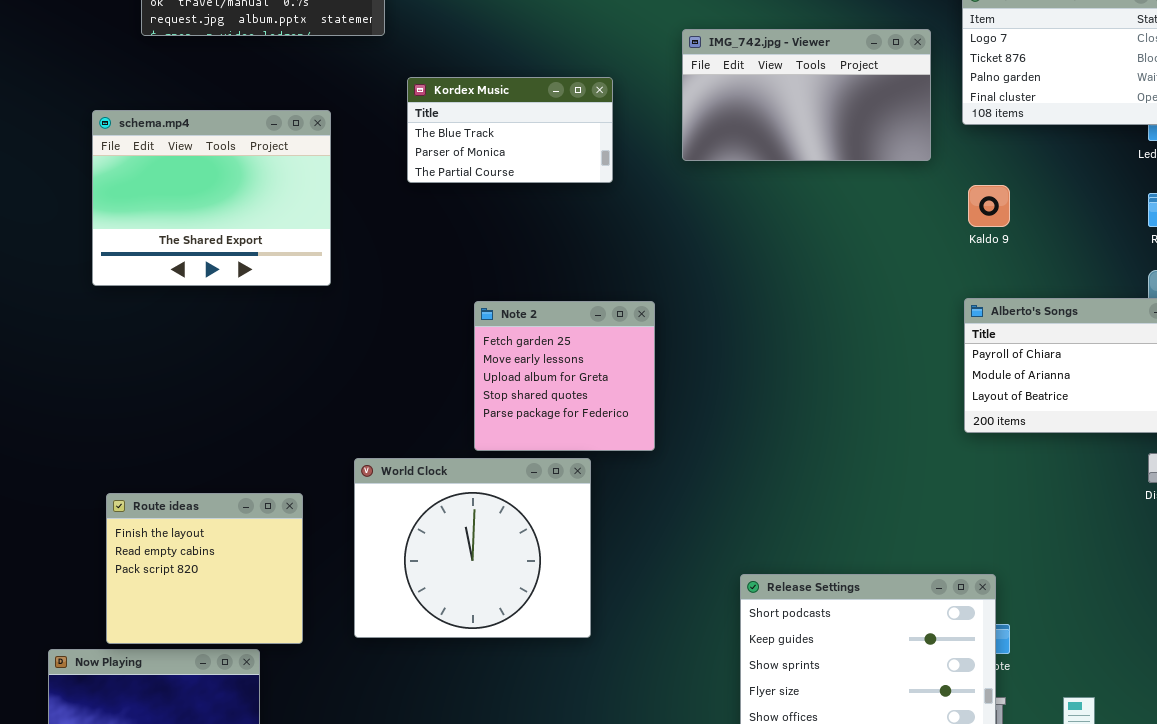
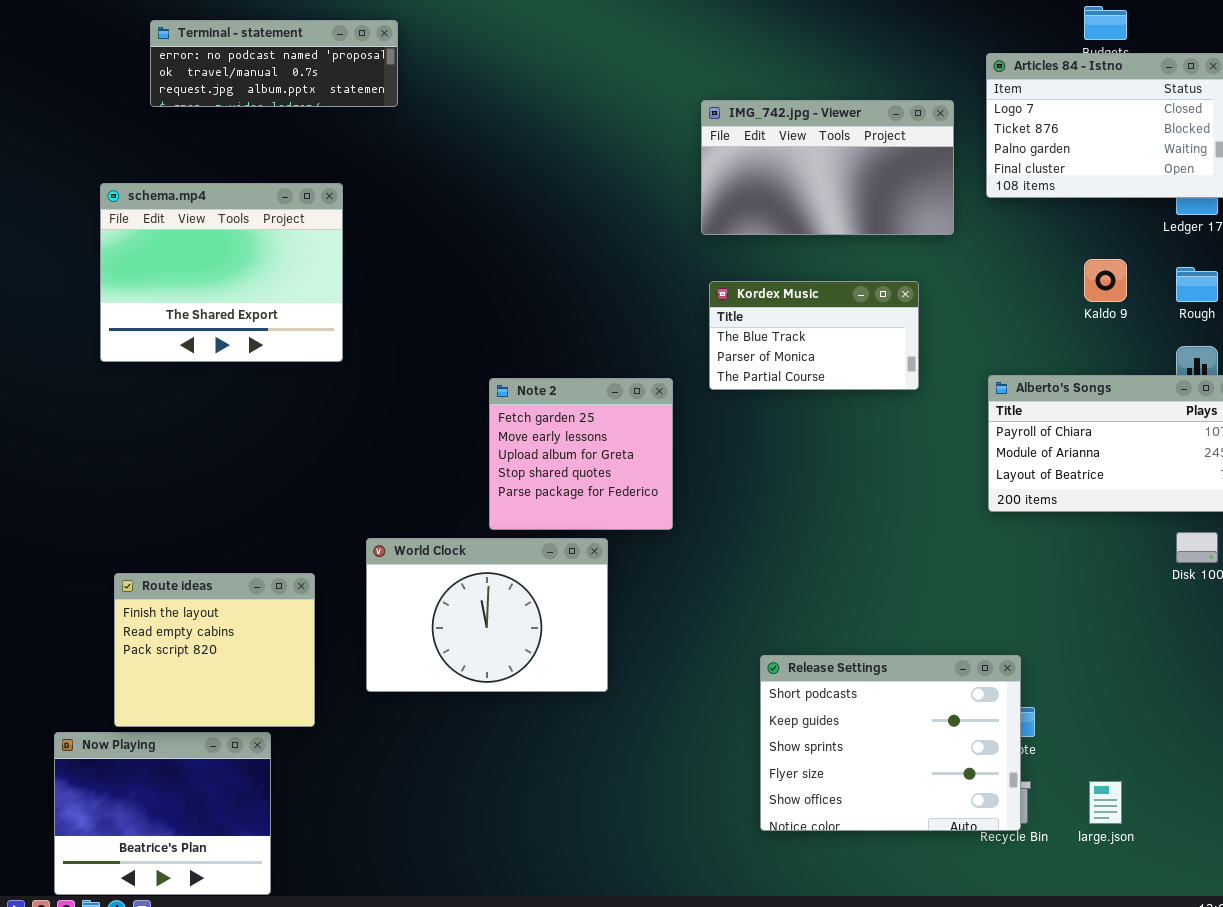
Kordex Music: [407,77,613,183] -> [709,281,919,390], moved
Kaldo 9: [968,185,1010,227] -> [1084,259,1127,302], moved
World Clock: [354,458,591,638] -> [366,538,608,692], resized

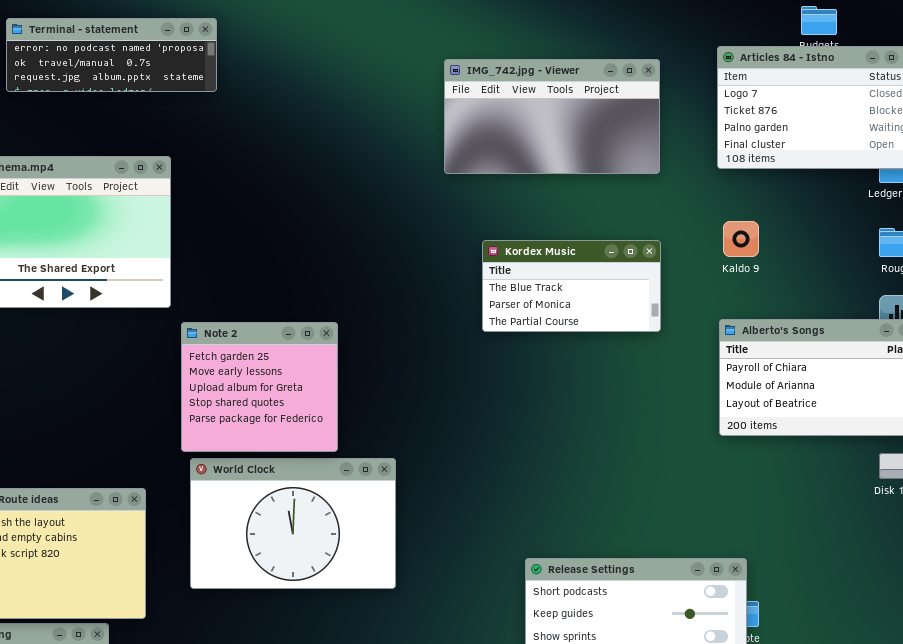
IMG_742.jpg - Viewer: [701,100,954,235] -> [444,59,660,174], moved
Kaldo 9: [1084,259,1127,302] -> [723,221,759,257], moved
Note 2: [489,378,673,530] -> [181,322,338,452], moved

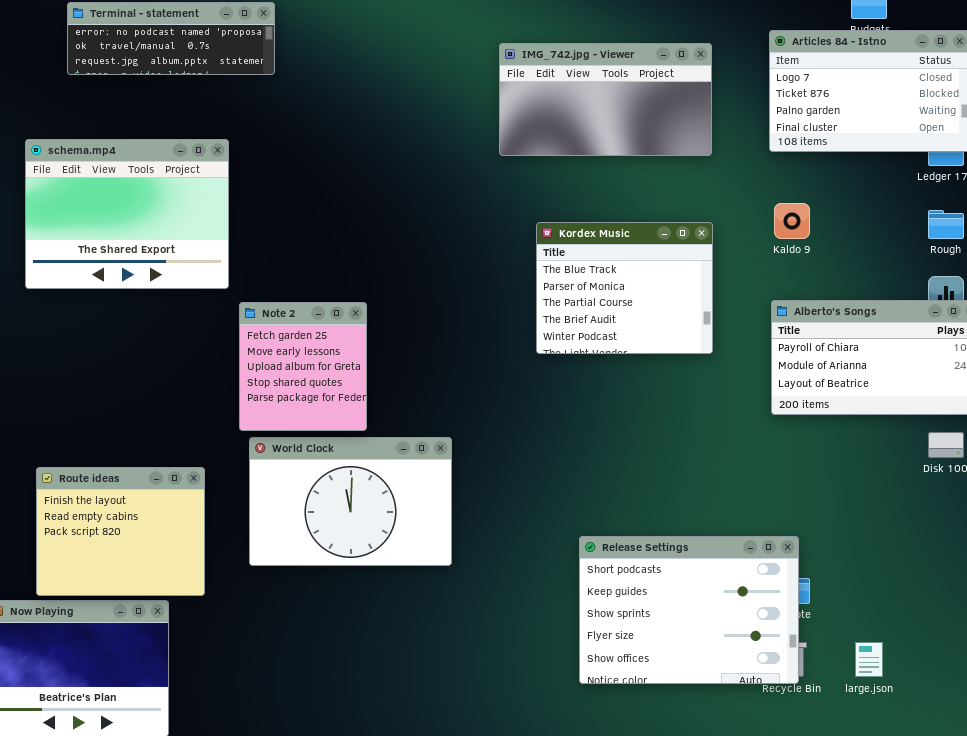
Kordex Music: [482,240,661,332] -> [536,222,713,354], resized
Note 2: [181,322,338,452] -> [239,302,367,431], resized

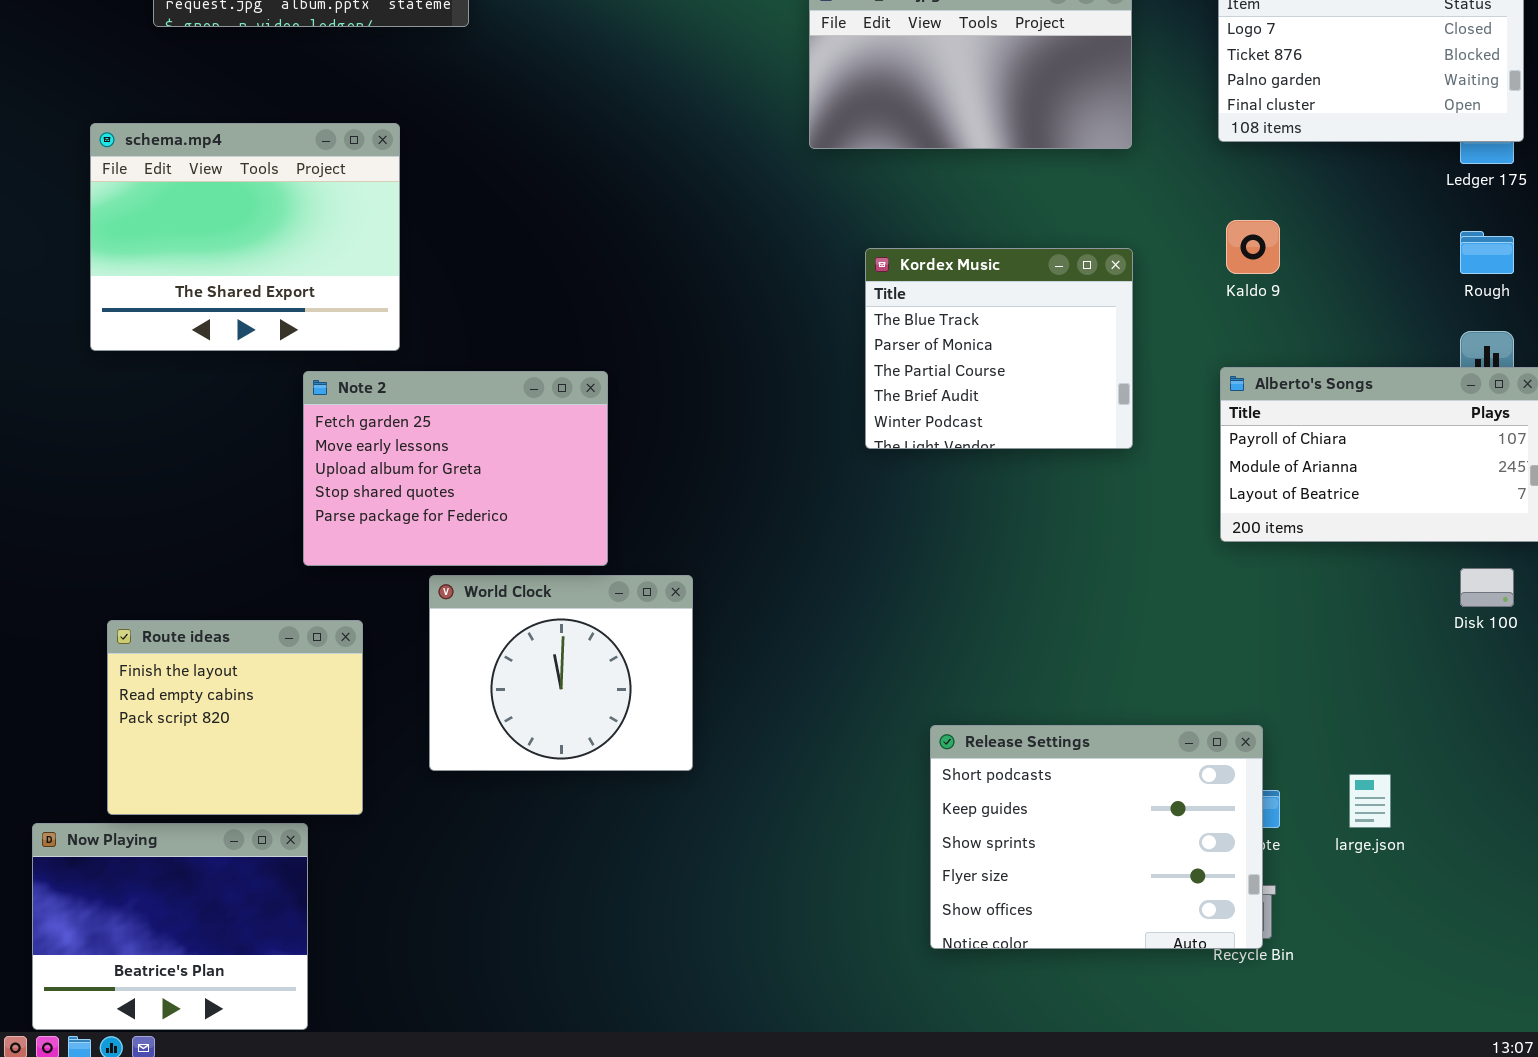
Note 2: [239,302,367,431] -> [303,371,608,566], resized
World Clock: [249,437,452,566] -> [429,575,693,771], resized
large.json: [855,642,883,677] -> [1349,774,1391,828], moved

